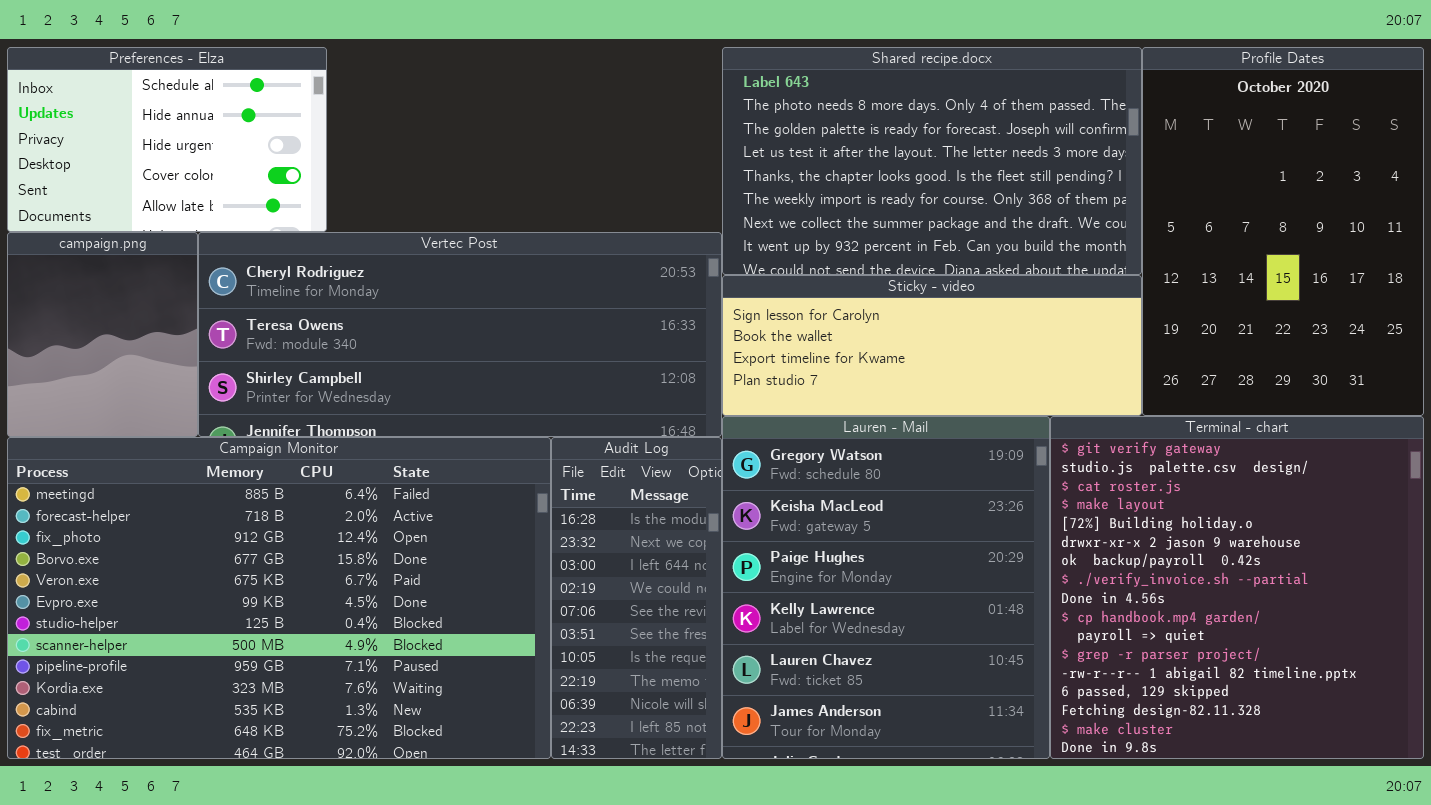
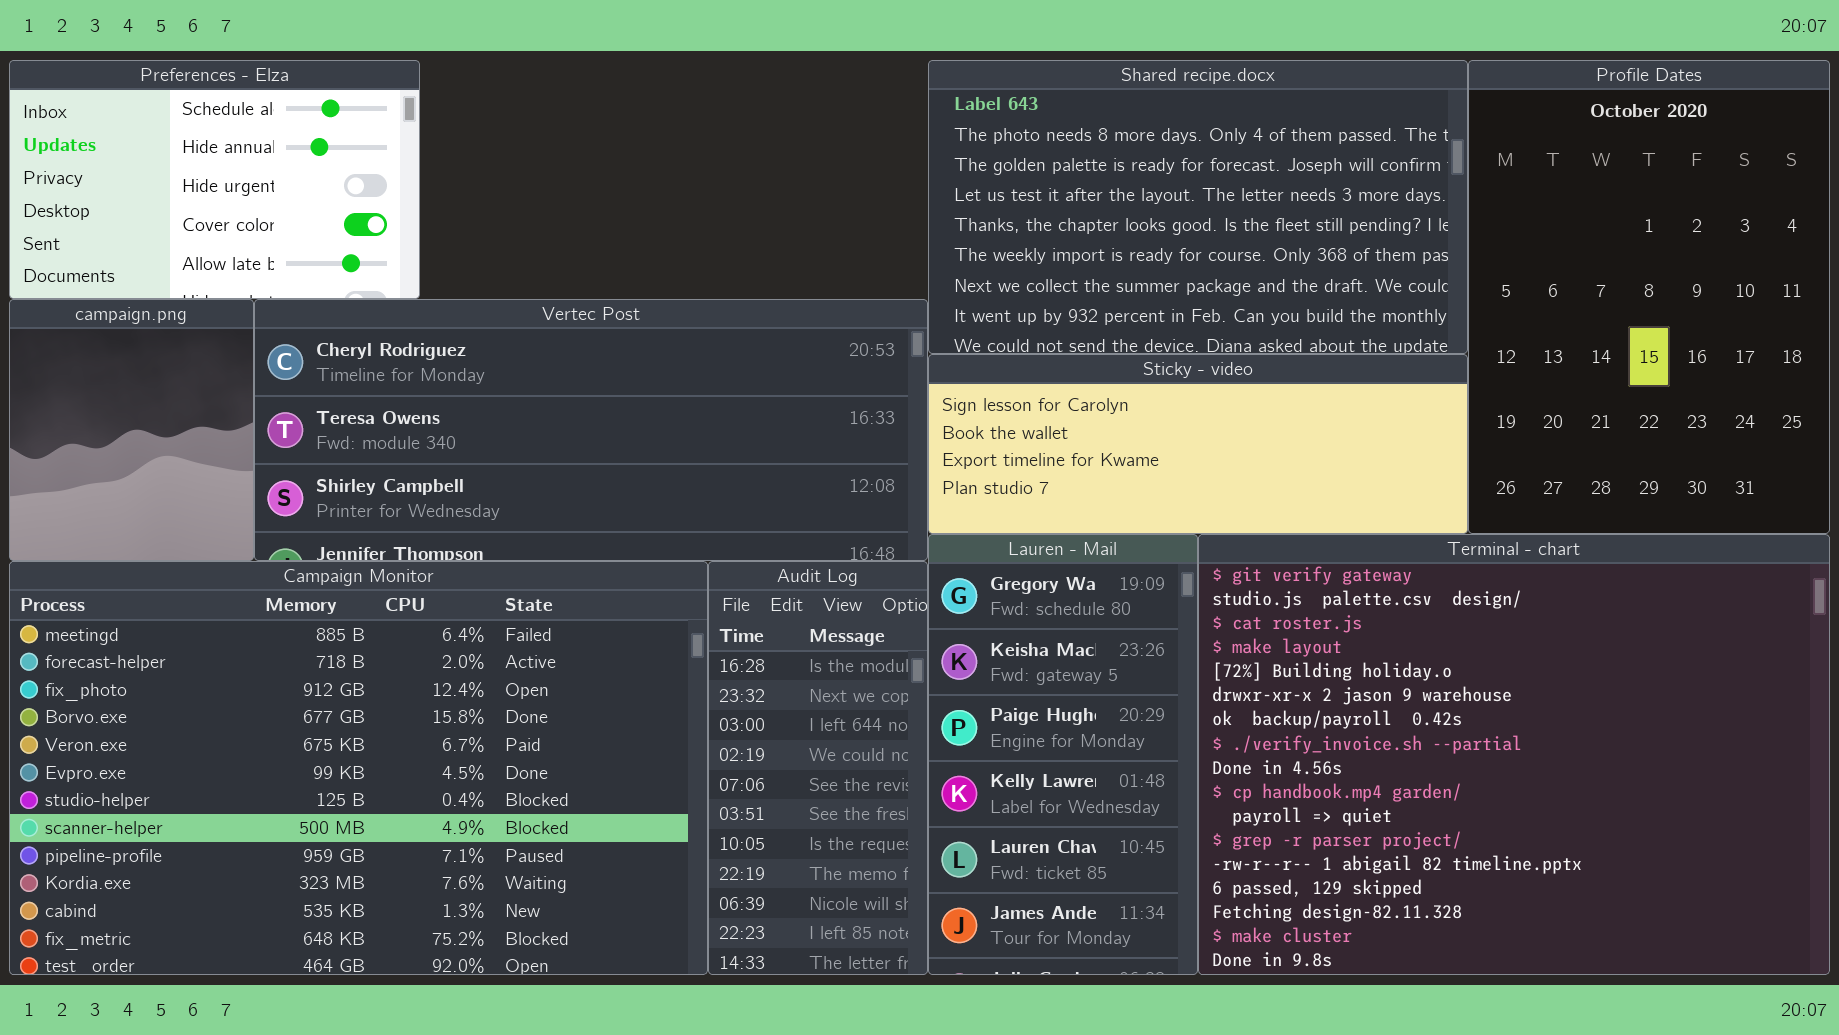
Lauren - Mail: [722,416,1050,759] -> [928,534,1198,975], resized
Terminal - chart: [1050,416,1424,759] -> [1198,534,1830,975], resized

